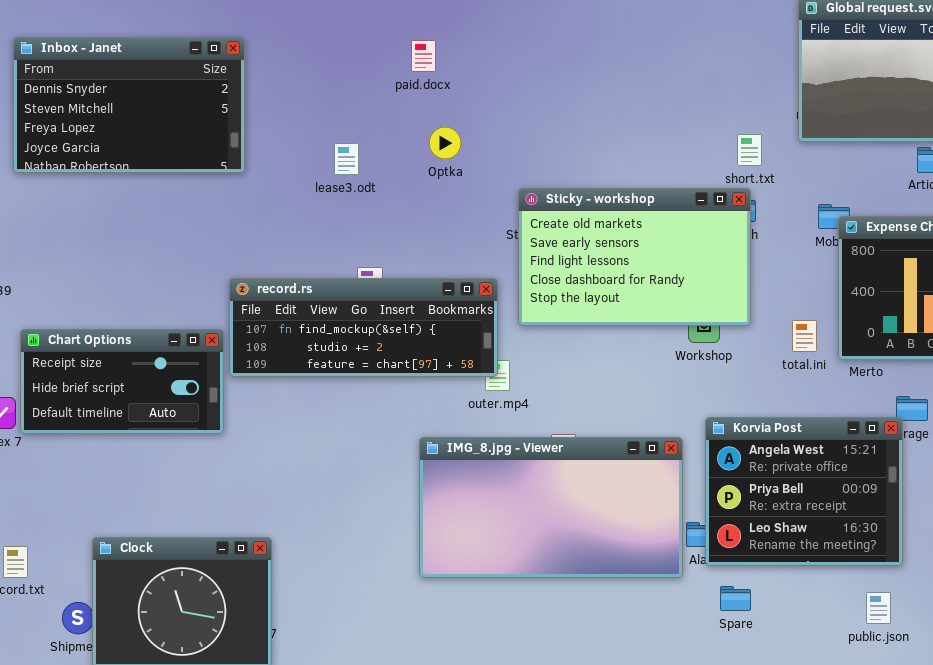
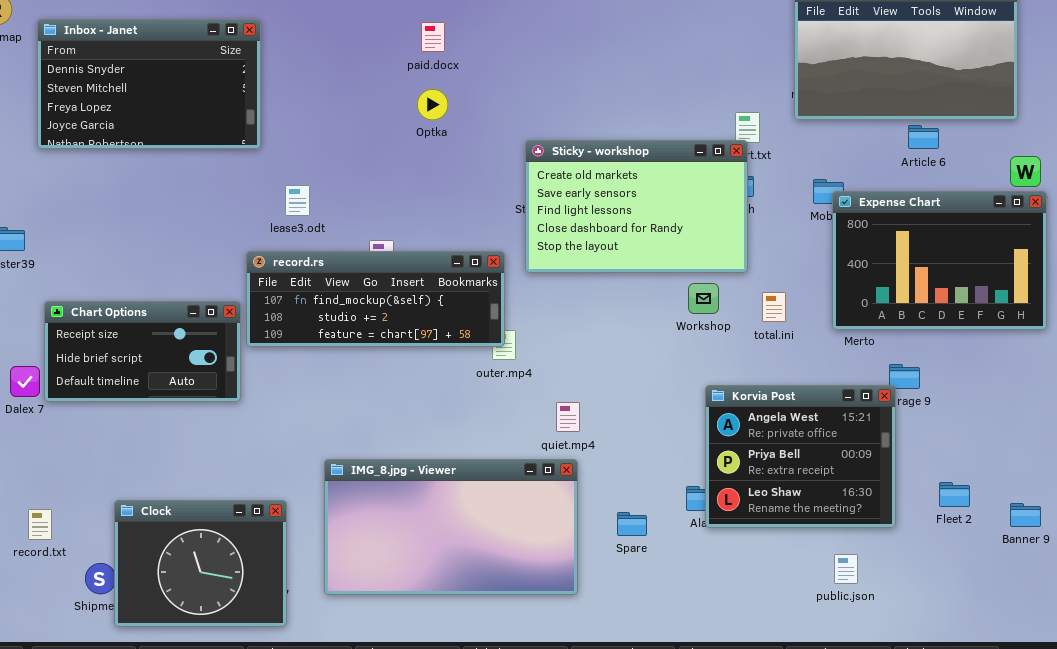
Optka: [429,127,461,159] -> [417,89,448,120], moved
lease3.odt: [334,143,359,175] -> [285,185,310,216], moved
Sticky - workshop: [518,188,751,326] -> [525,140,748,273], moved
total.ini: [792,320,817,352] -> [762,292,786,322], moved
IMG_8.jpg - Viewer: [419,437,683,578] -> [324,459,578,595], moved
Spare: [720,586,751,611] -> [617,512,647,536], moved
public.json: [866,592,891,624] -> [834,554,858,584], moved

